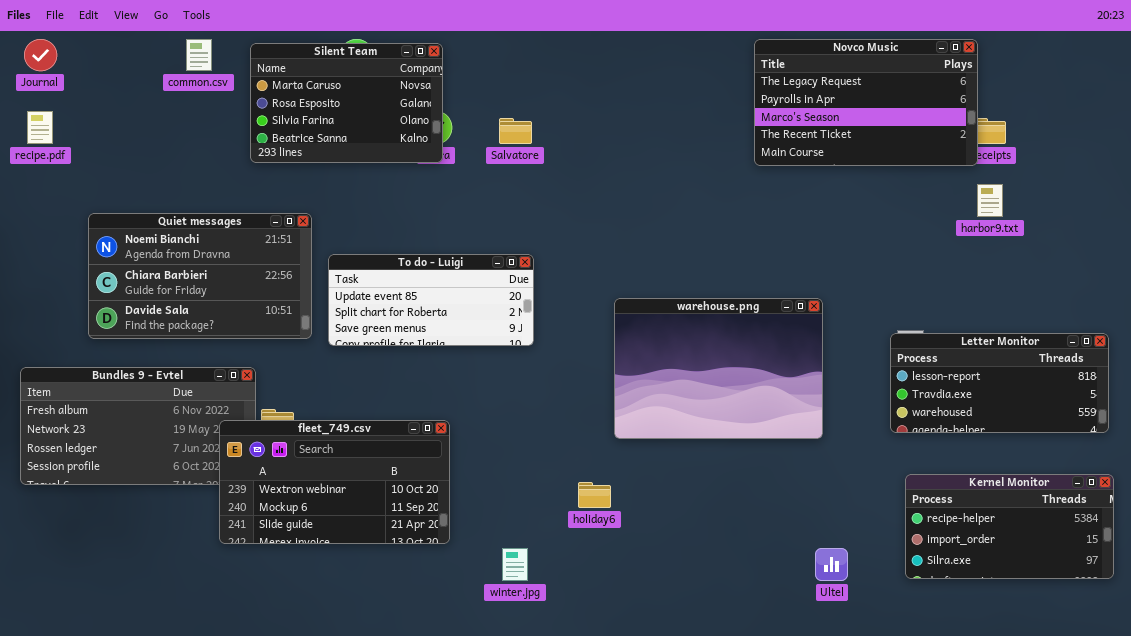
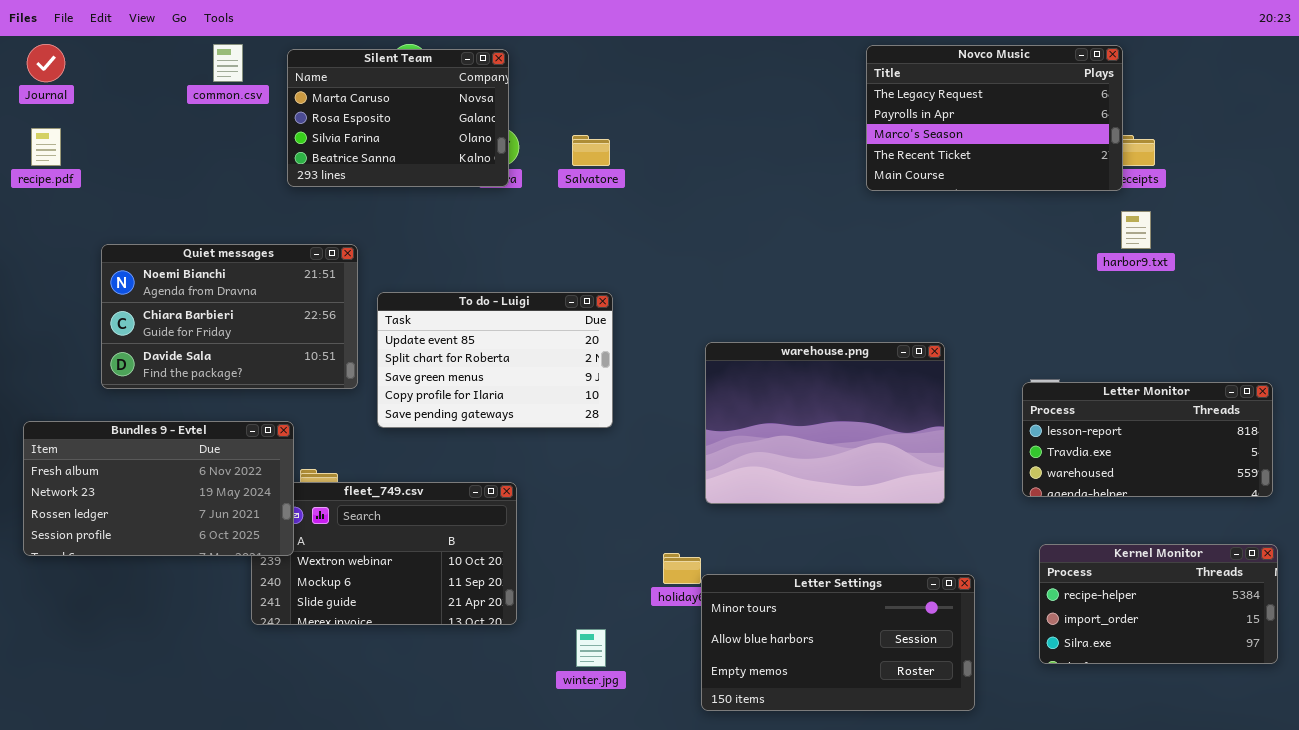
To do - Luigi: [328,254,534,346] -> [377,292,613,428], resized
Bundles 9 - Evtel: [20,367,256,485] -> [23,421,294,556], raised
Letter Settings: none -> [701,574,975,711], opened

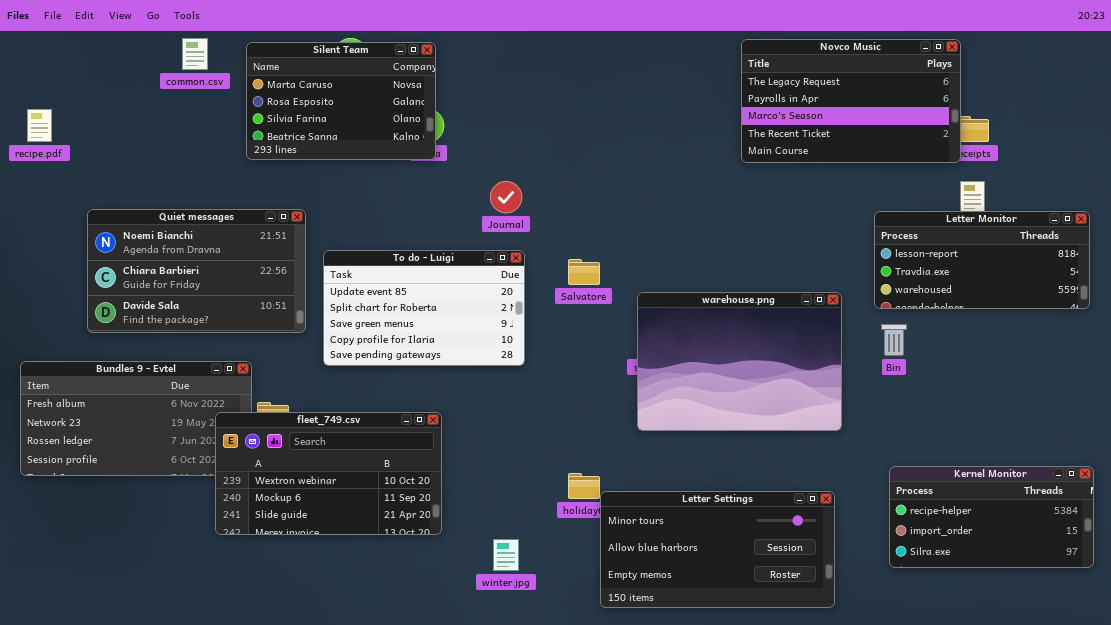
Journal: [27,44,65,82] -> [490,181,522,213], moved
Salvatore: [572,135,610,166] -> [568,259,600,285], moved
warehouse.png: [705,342,945,504] -> [637,292,842,431], moved
Letter Monitor: [1022,382,1273,497] -> [874,211,1090,309], moved
fleet_749.csv: [251,482,517,625] -> [215,412,442,535], raised

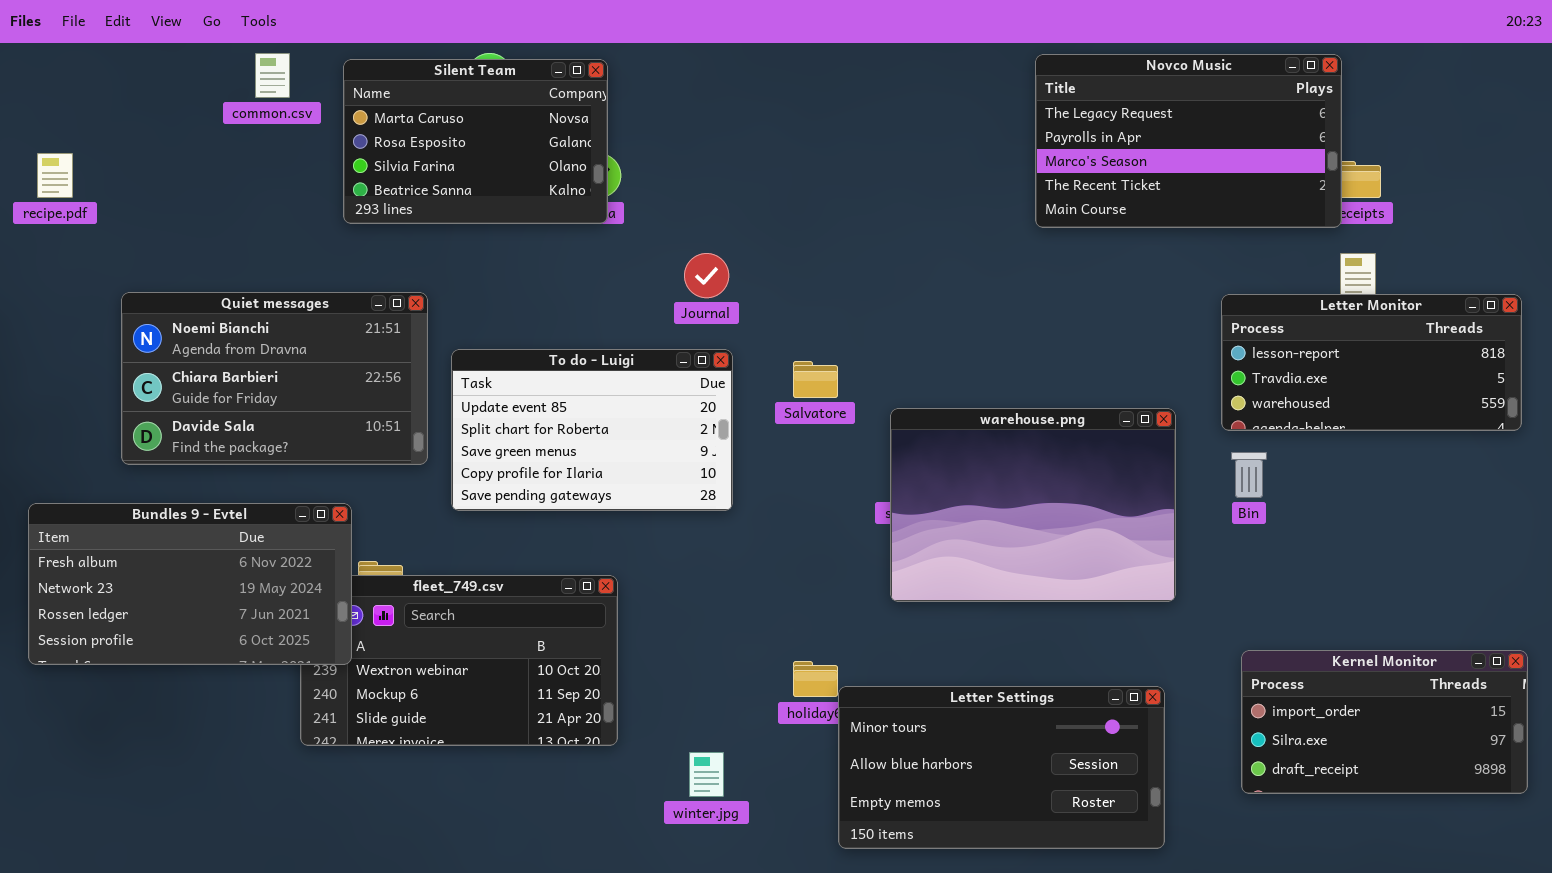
Bundles 9 - Evtel: [20,361,252,476] -> [28,503,352,665], raised
Kernel Monitor: [889,466,1094,568] -> [1241,650,1528,794], scrolled down 1 row

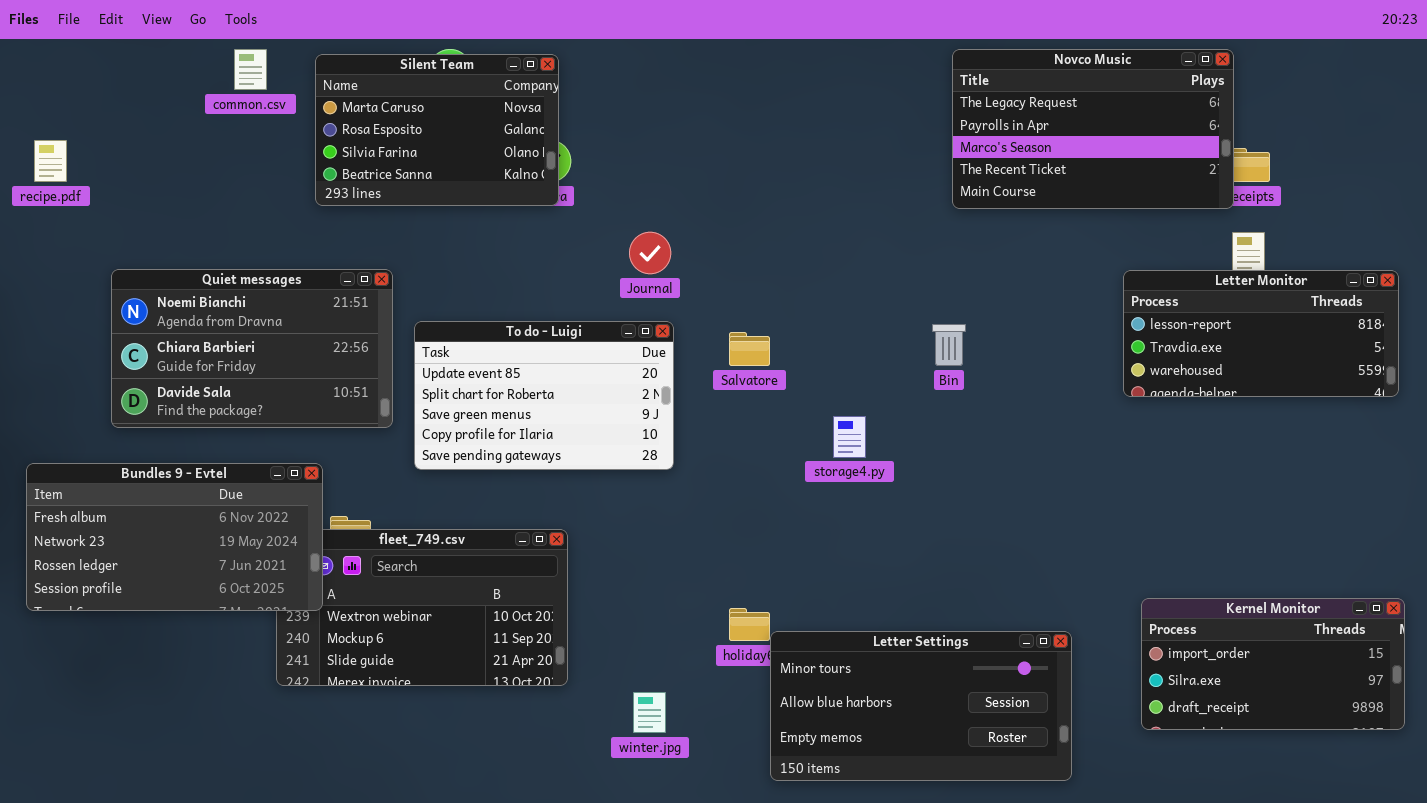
warehouse.png: [890,408,1176,602] -> none, closed
Bin: [1231,452,1267,498] -> [932,324,966,366], moved

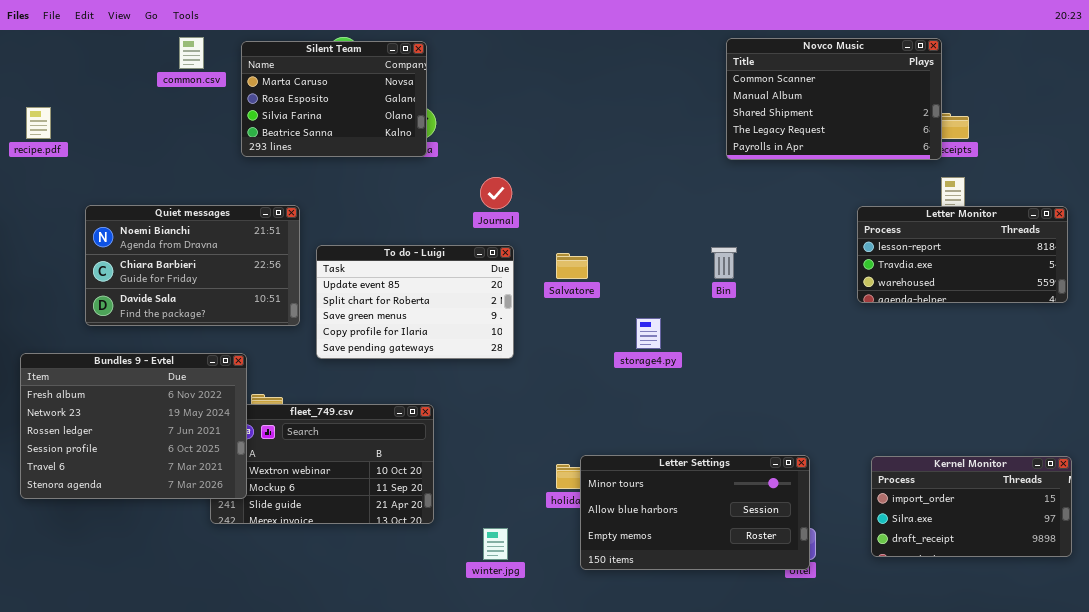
Novco Music: [952,49,1234,209] -> [726,38,942,160], scrolled up 3 rows
Bundles 9 - Evtel: [26,463,323,611] -> [20,353,247,499], resized
Letter Settings: [770,631,1072,781] -> [580,455,810,570], moved

